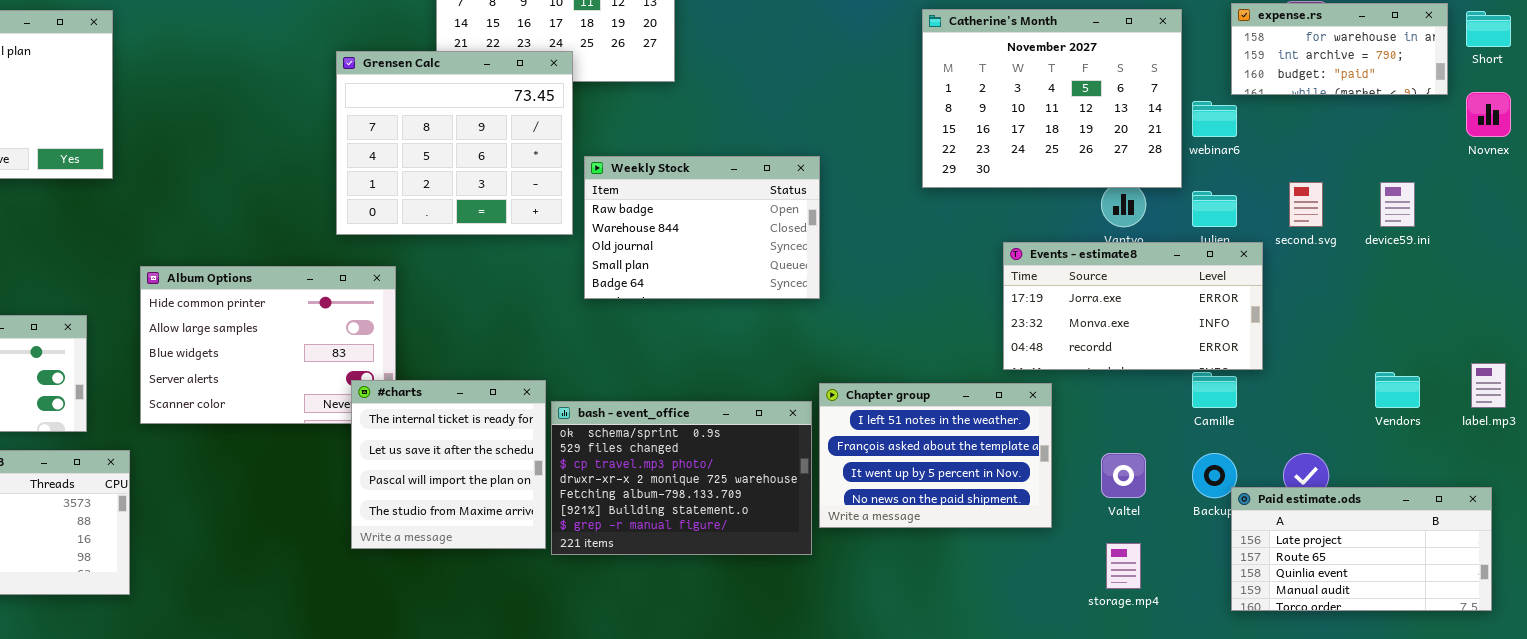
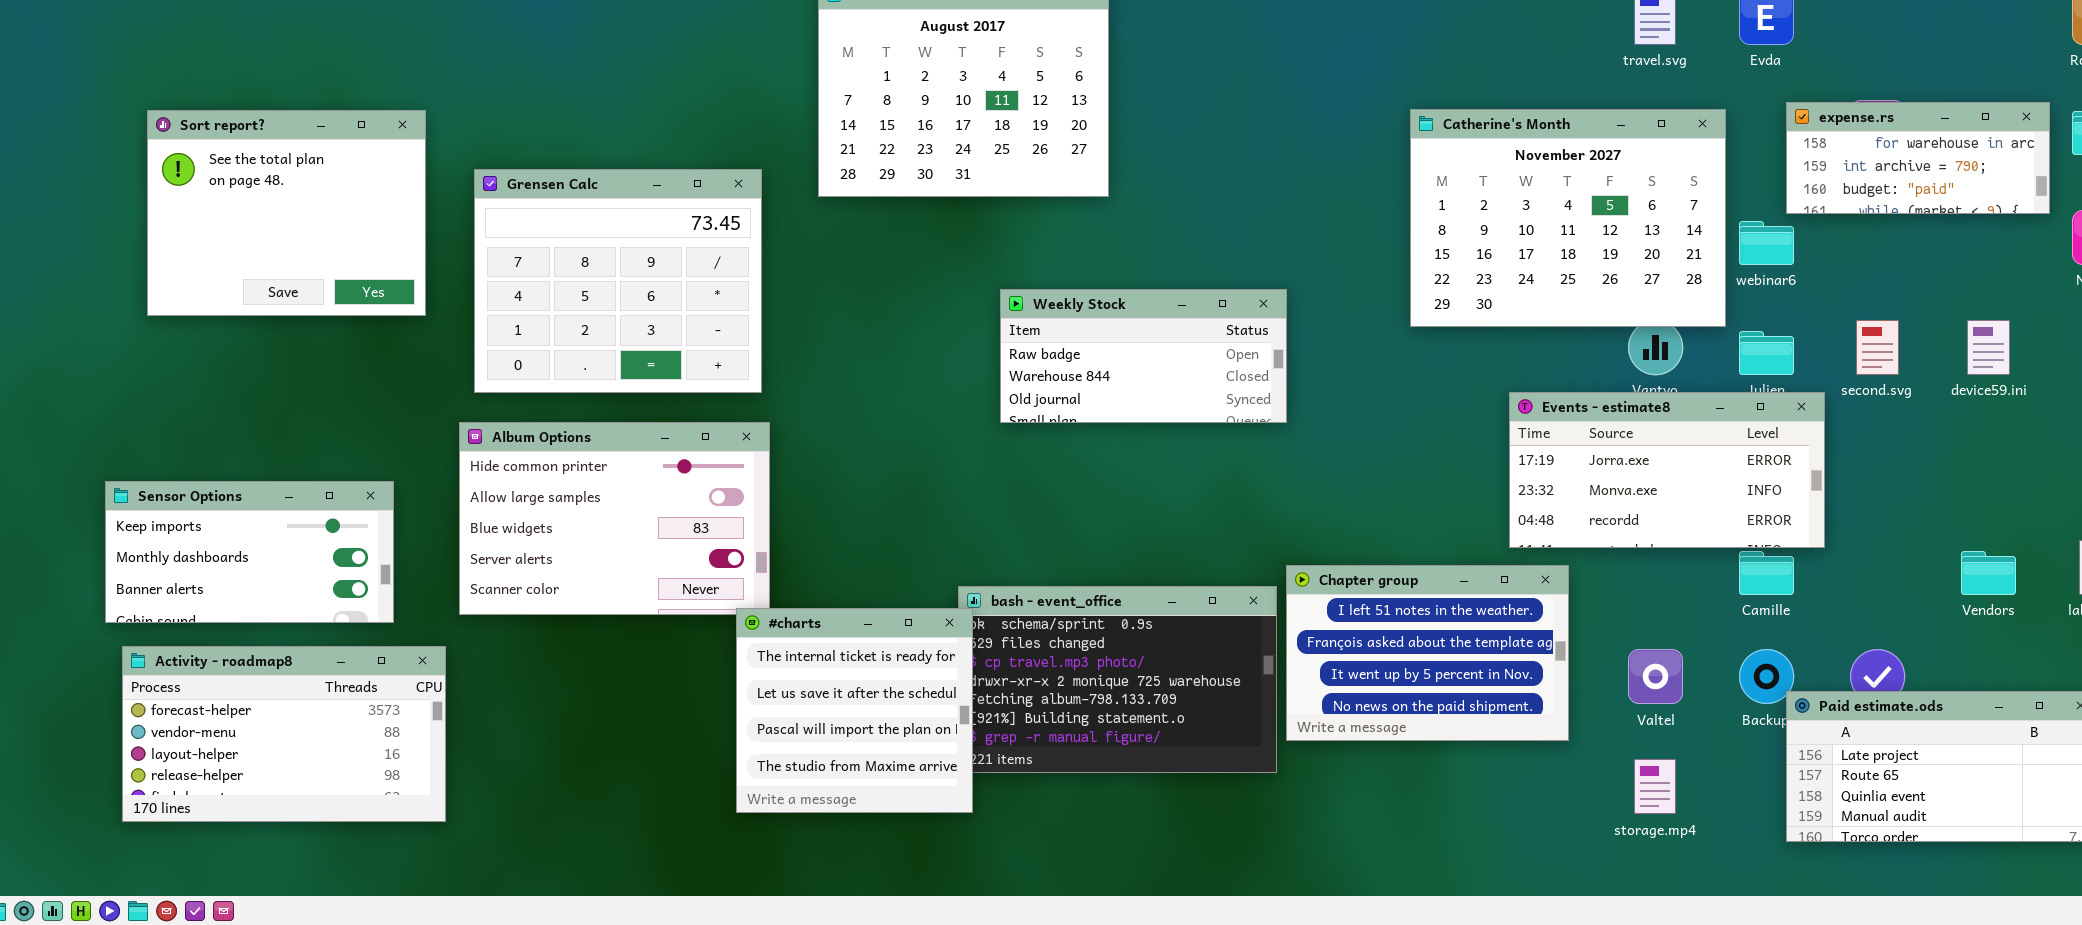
Grensen Calc: [336,51,573,235] -> [474,169,762,393], moved
Weekly Stock: [584,156,820,299] -> [1000,289,1287,423], resized
#charts: [351,380,546,549] -> [736,608,973,813], moved

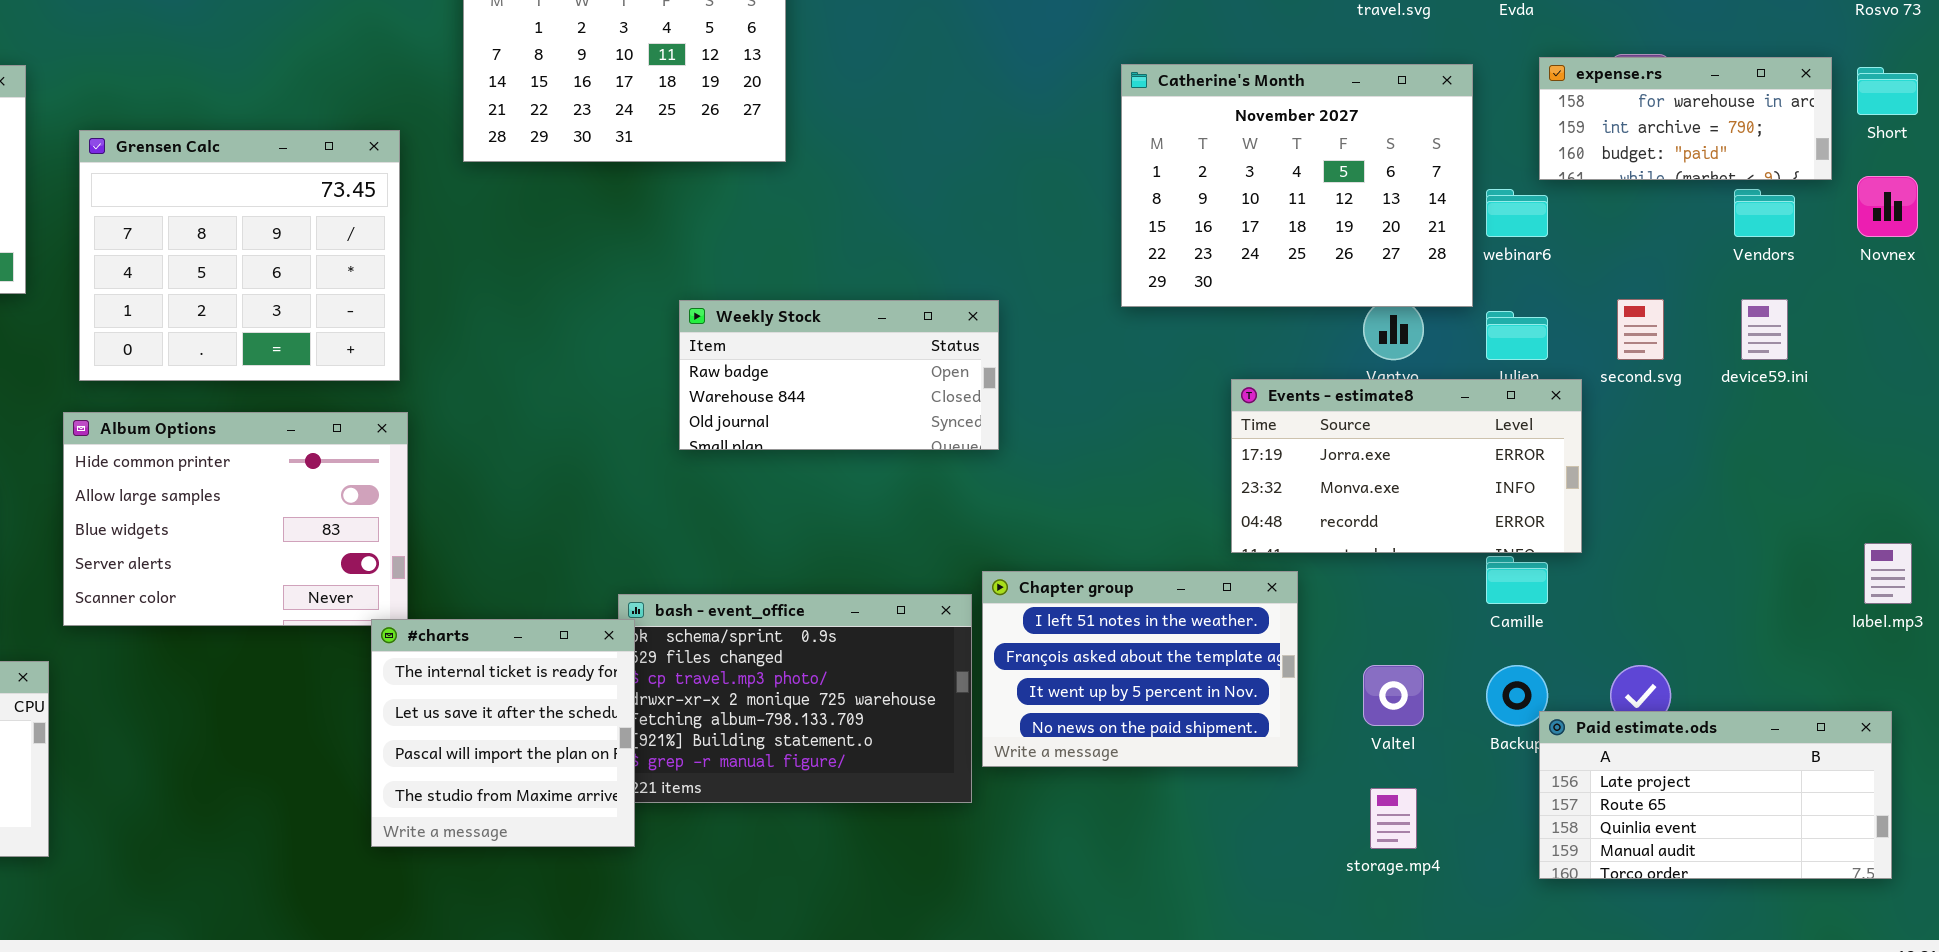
Weekly Stock: [1000,289,1287,423] -> [679,300,999,450], moved
Vendors: [1961,551,2016,595] -> [1734,189,1795,237], moved

